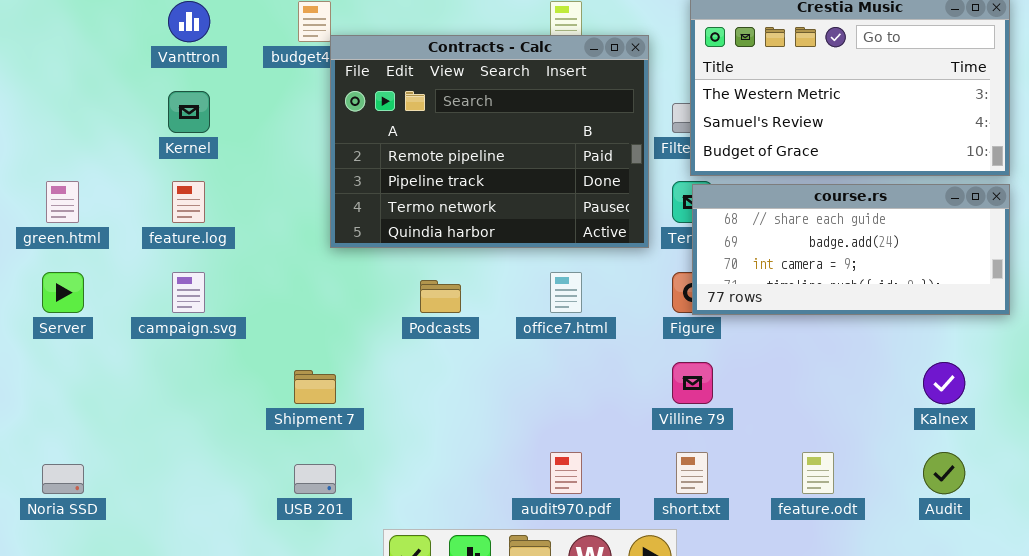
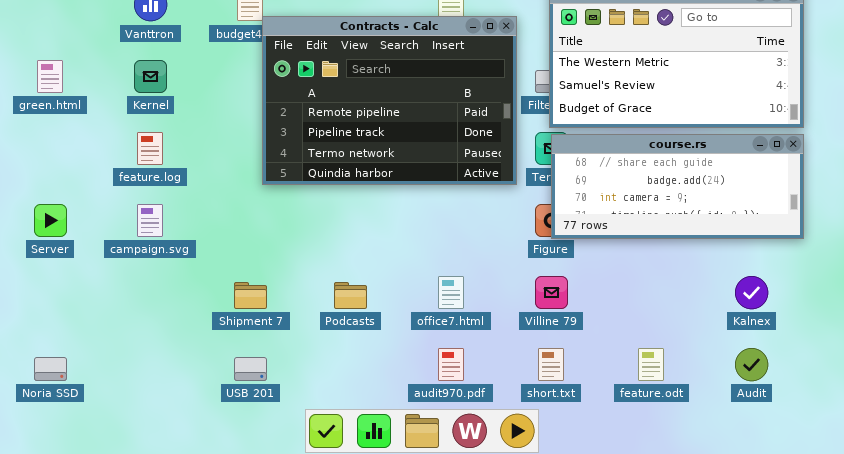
green.html: [46,181,79,223] -> [37,60,63,93], moved
office7.html: [550,272,582,313] -> [438,276,464,309], moved
Podcasts: [420,280,461,313] -> [334,282,367,309], moved

